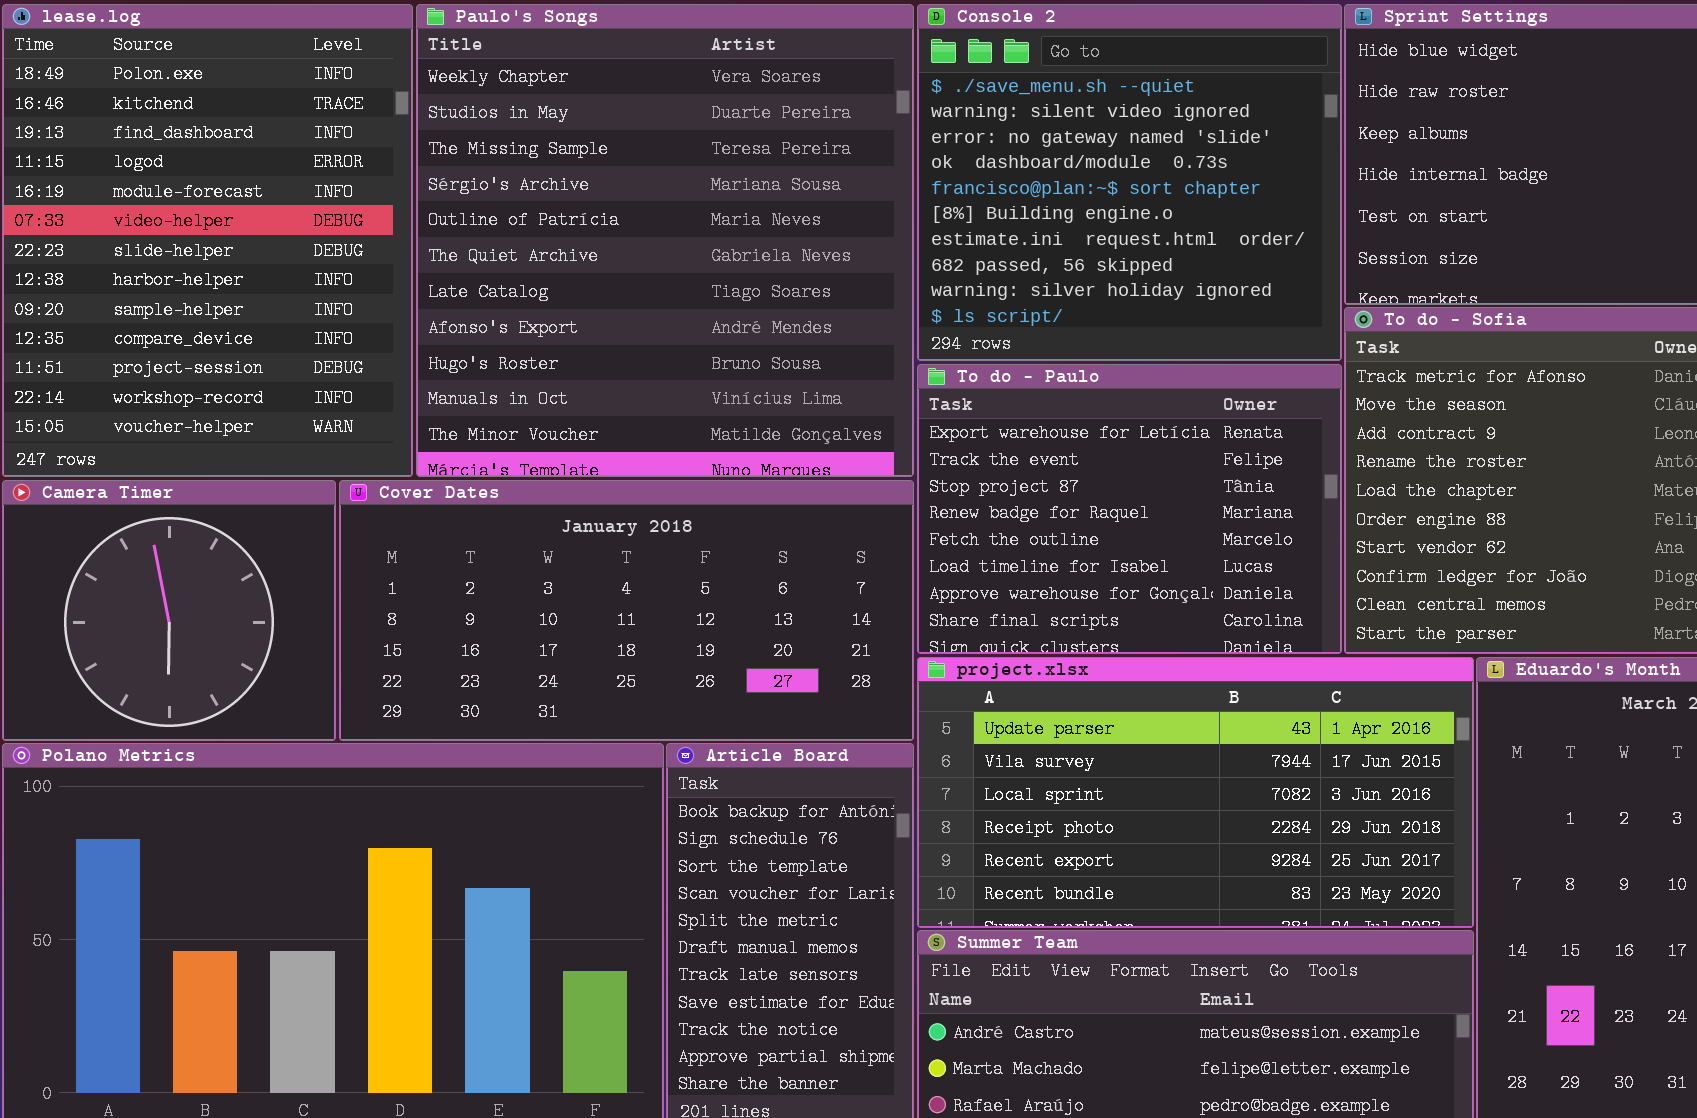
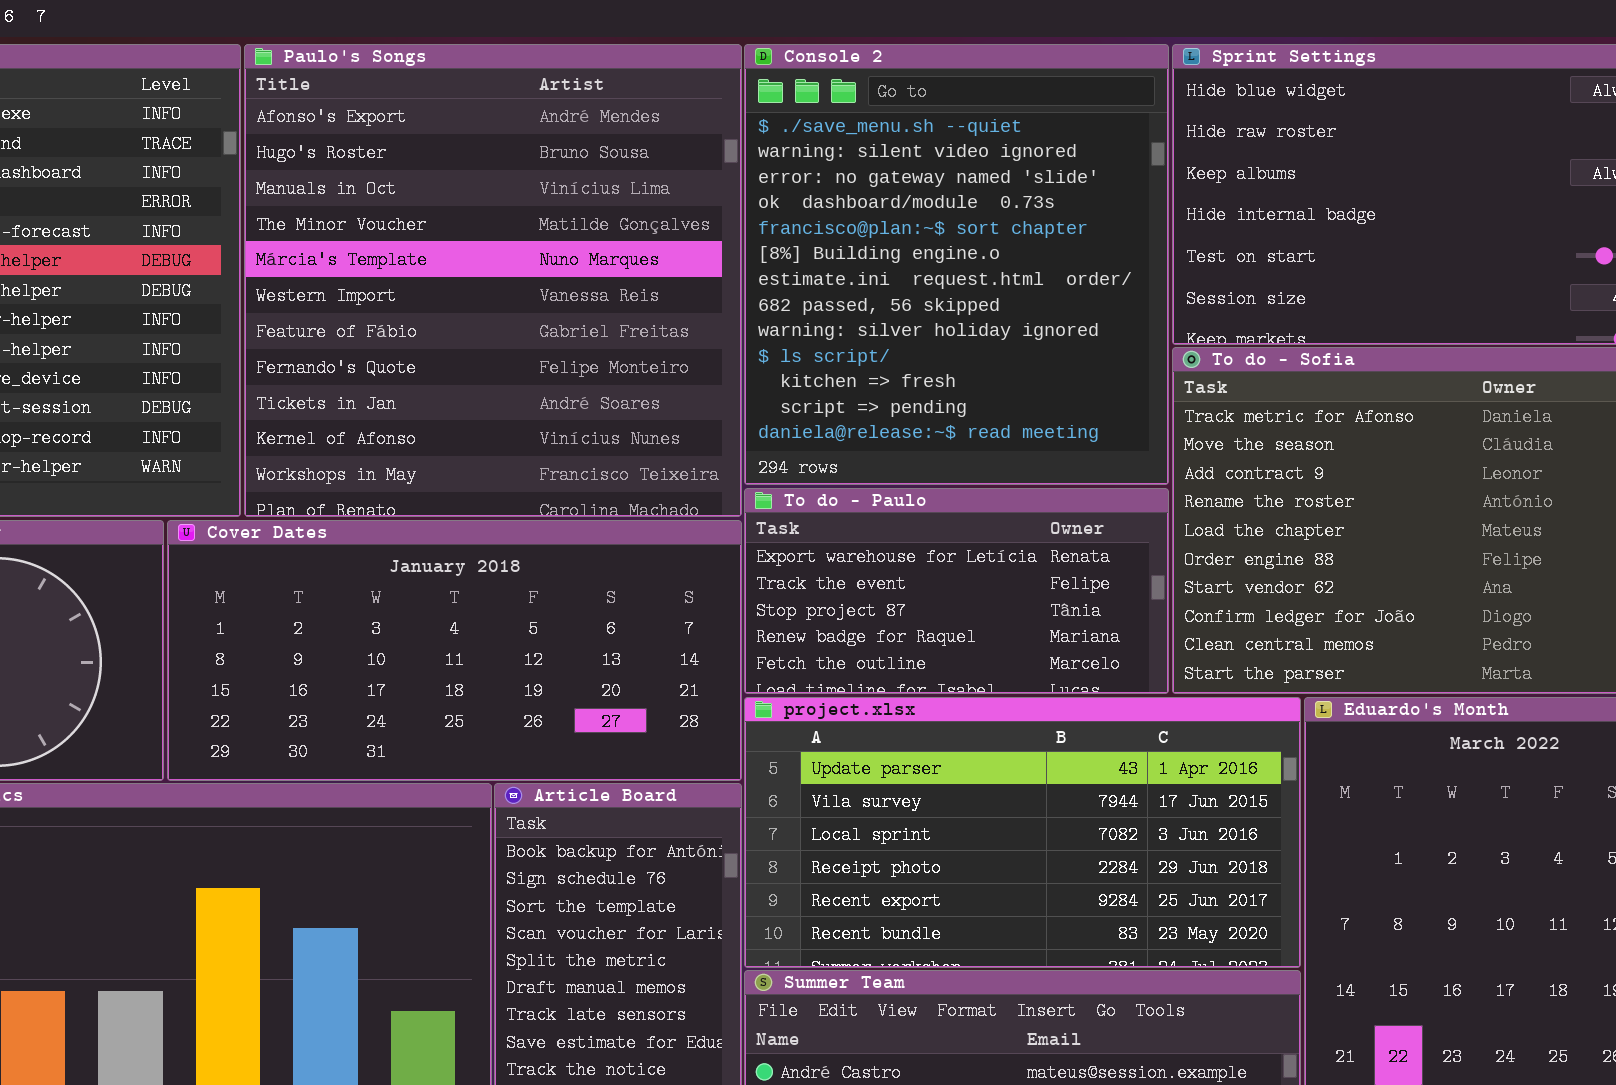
Paulo's Songs: [416,4,914,477] -> [244,44,742,517], scrolled down 7 rows
Console 2: [917,4,1342,361] -> [744,44,1169,485], resized
To do - Paulo: [917,364,1342,654] -> [744,488,1169,694], resized

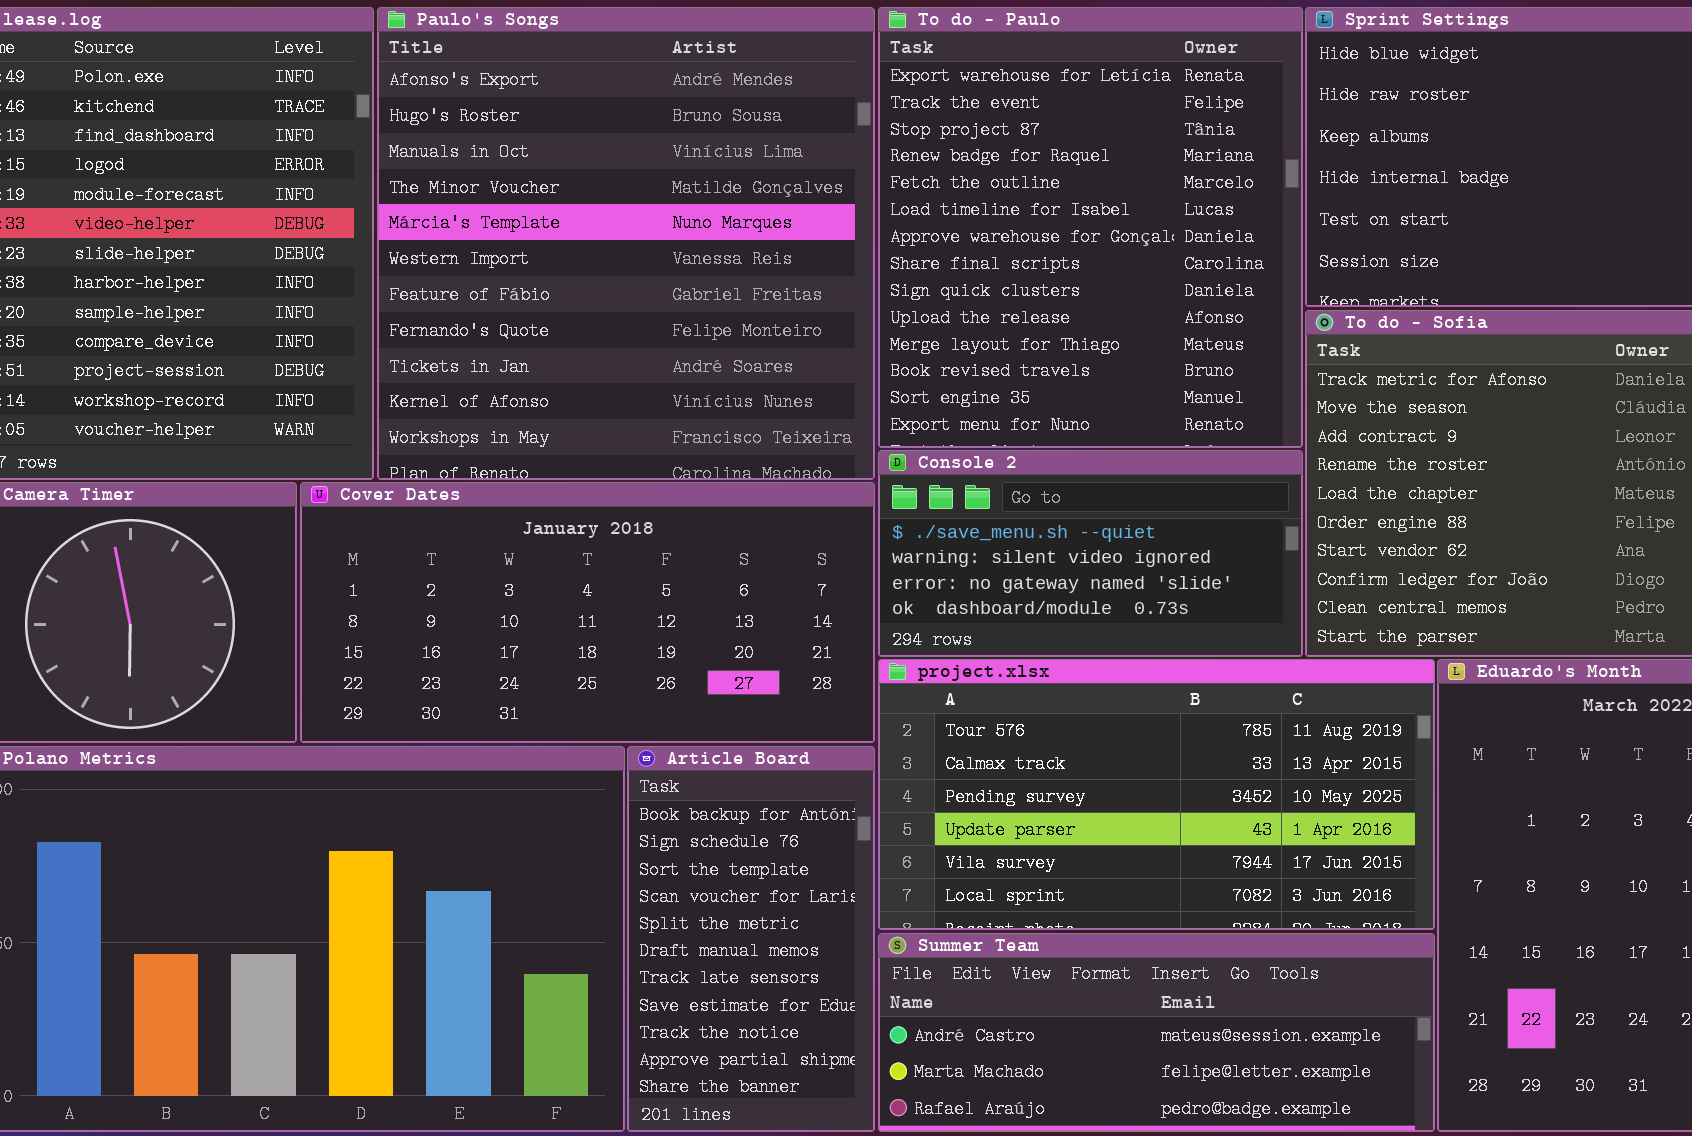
Console 2: [744,44,1169,485] -> [878,450,1303,657], moved, resized
To do - Paulo: [744,488,1169,694] -> [878,7,1303,448], moved, resized
project.xlsx: [744,697,1301,968] -> [878,659,1435,930], scrolled up 3 rows

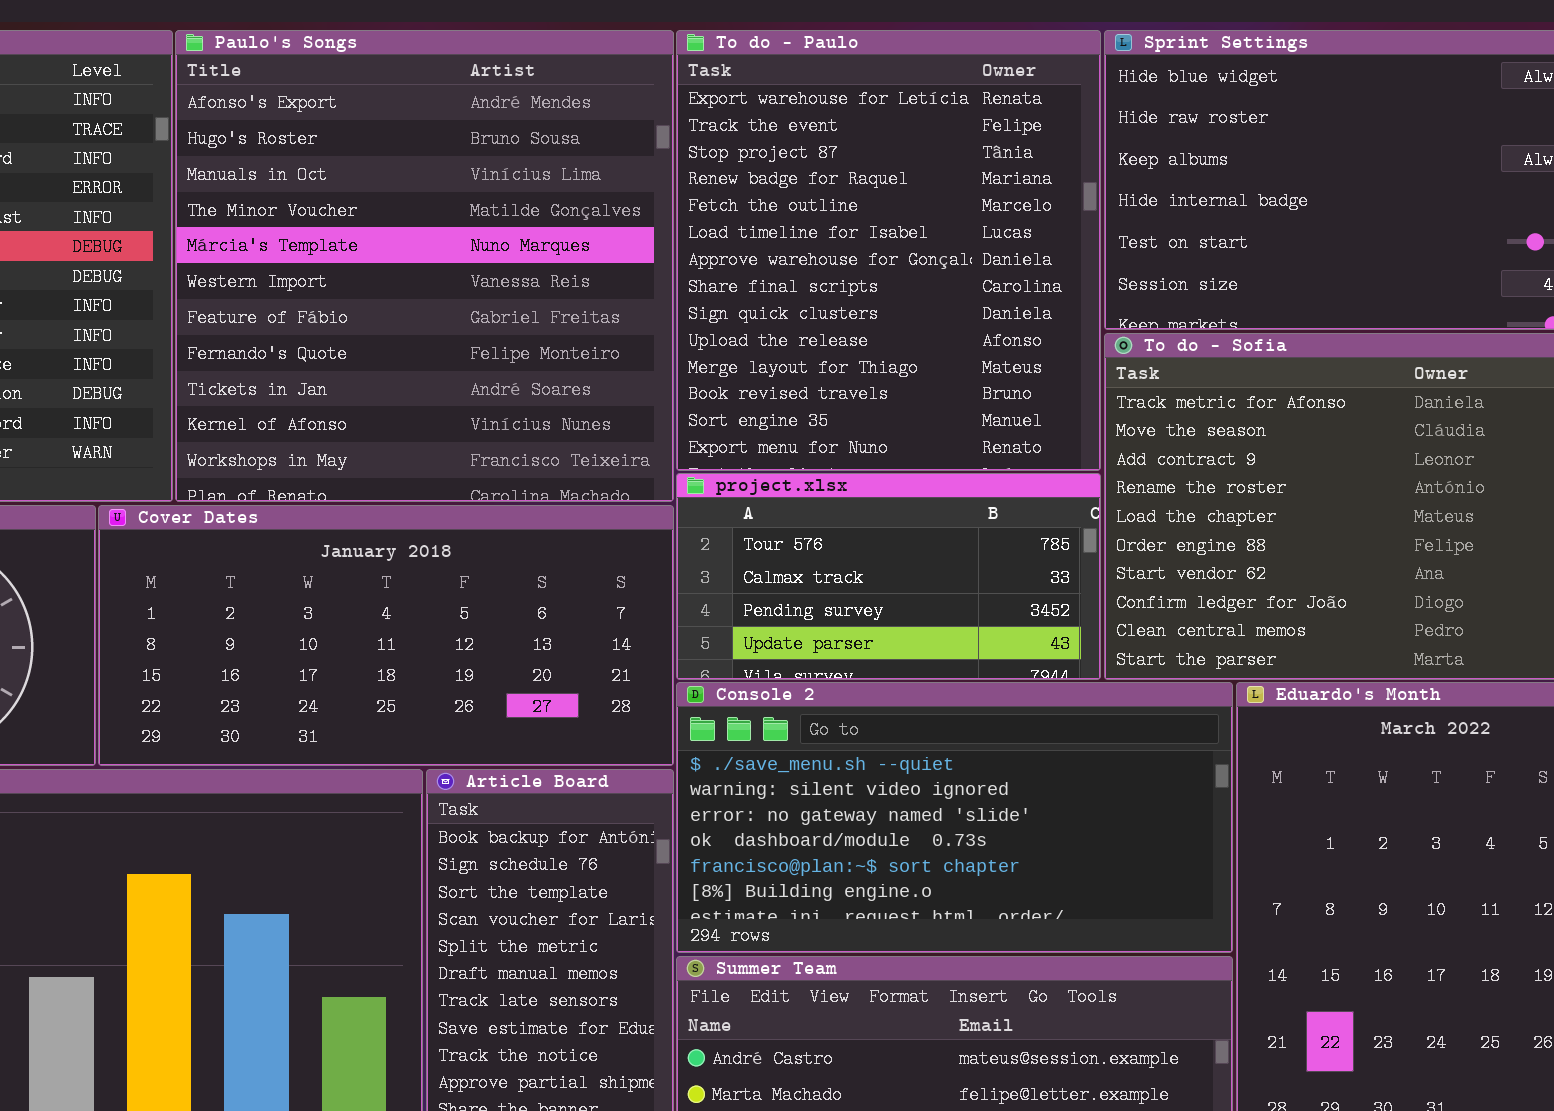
Console 2: [878,450,1303,657] -> [676,682,1233,953], moved, resized
project.xlsx: [878,659,1435,930] -> [676,473,1101,680], moved, resized

